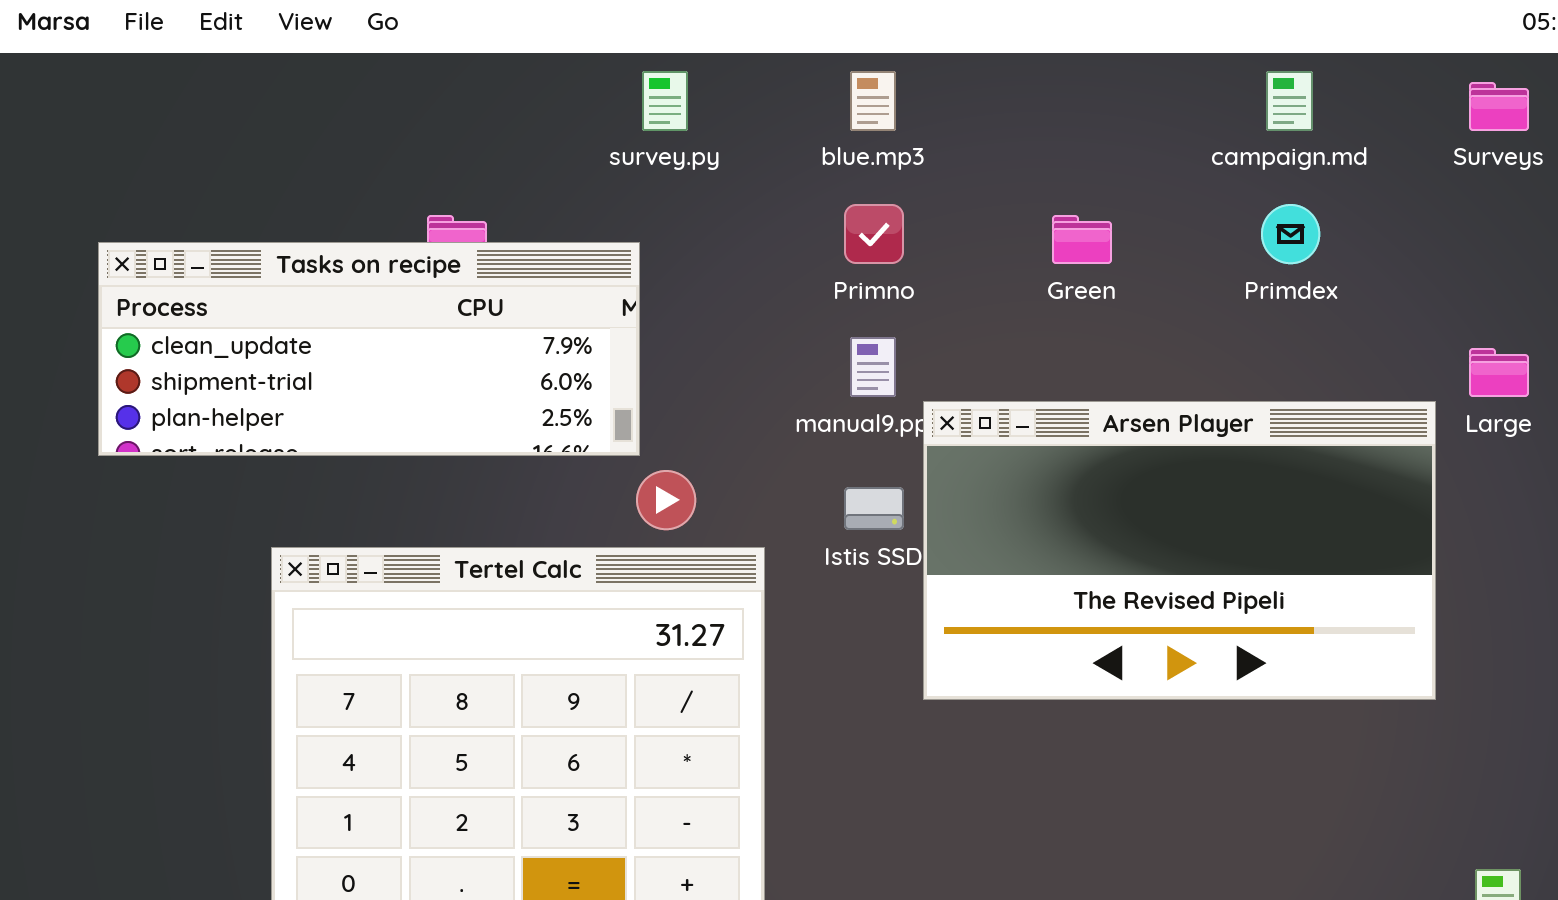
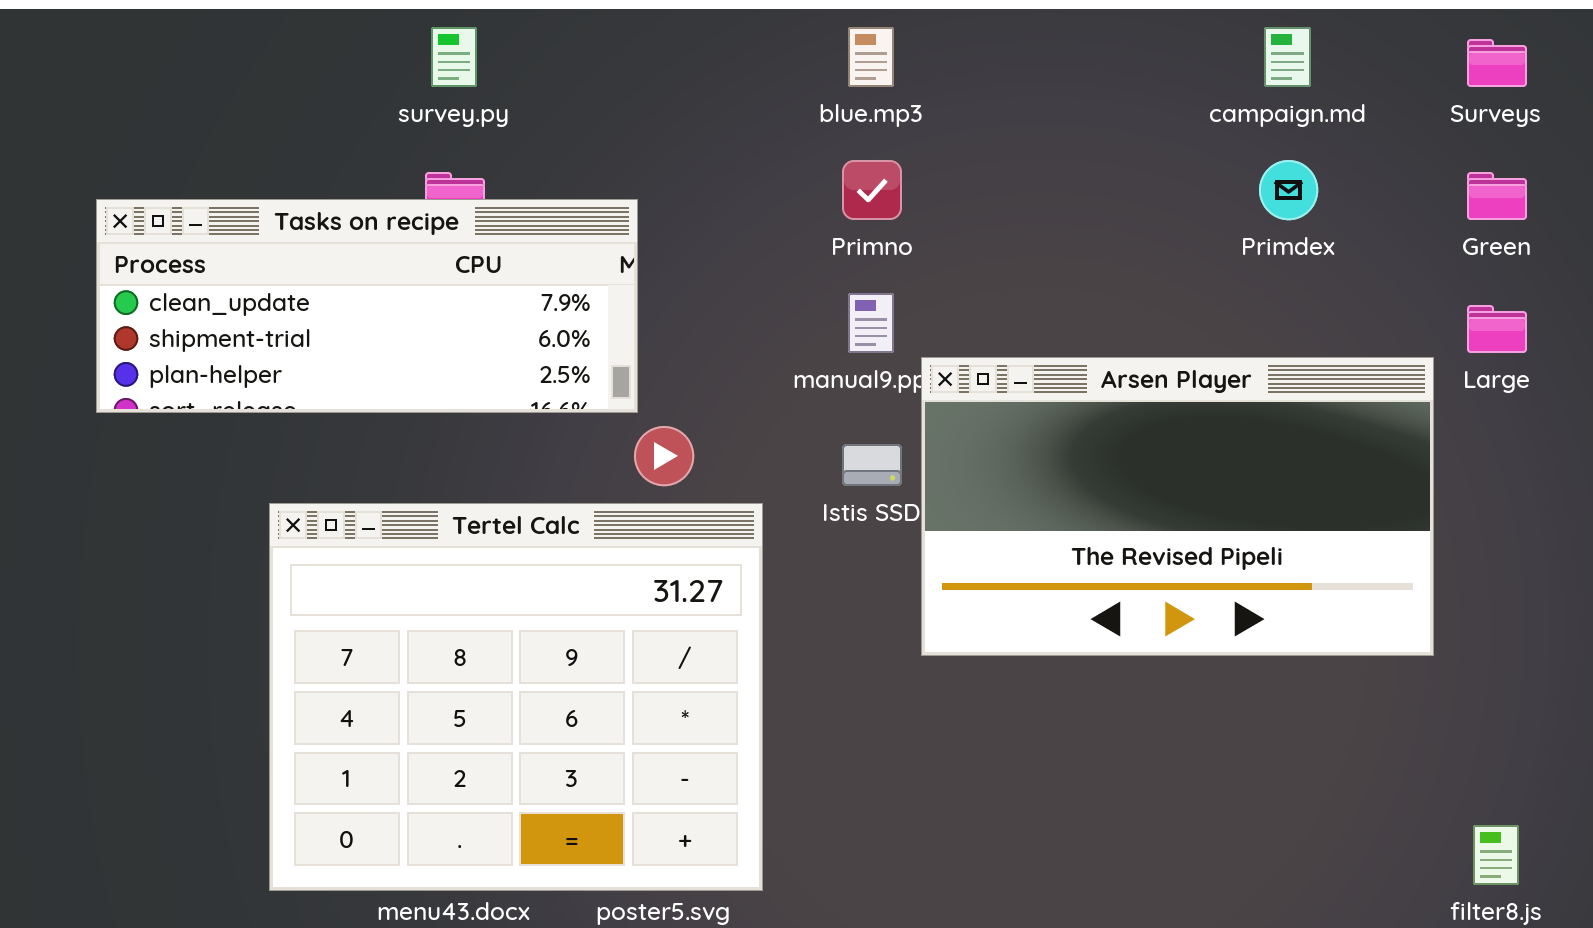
survey.py: [642,71,688,131] -> [431,27,477,87], moved
Green: [1052,215,1112,264] -> [1467,172,1527,220], moved

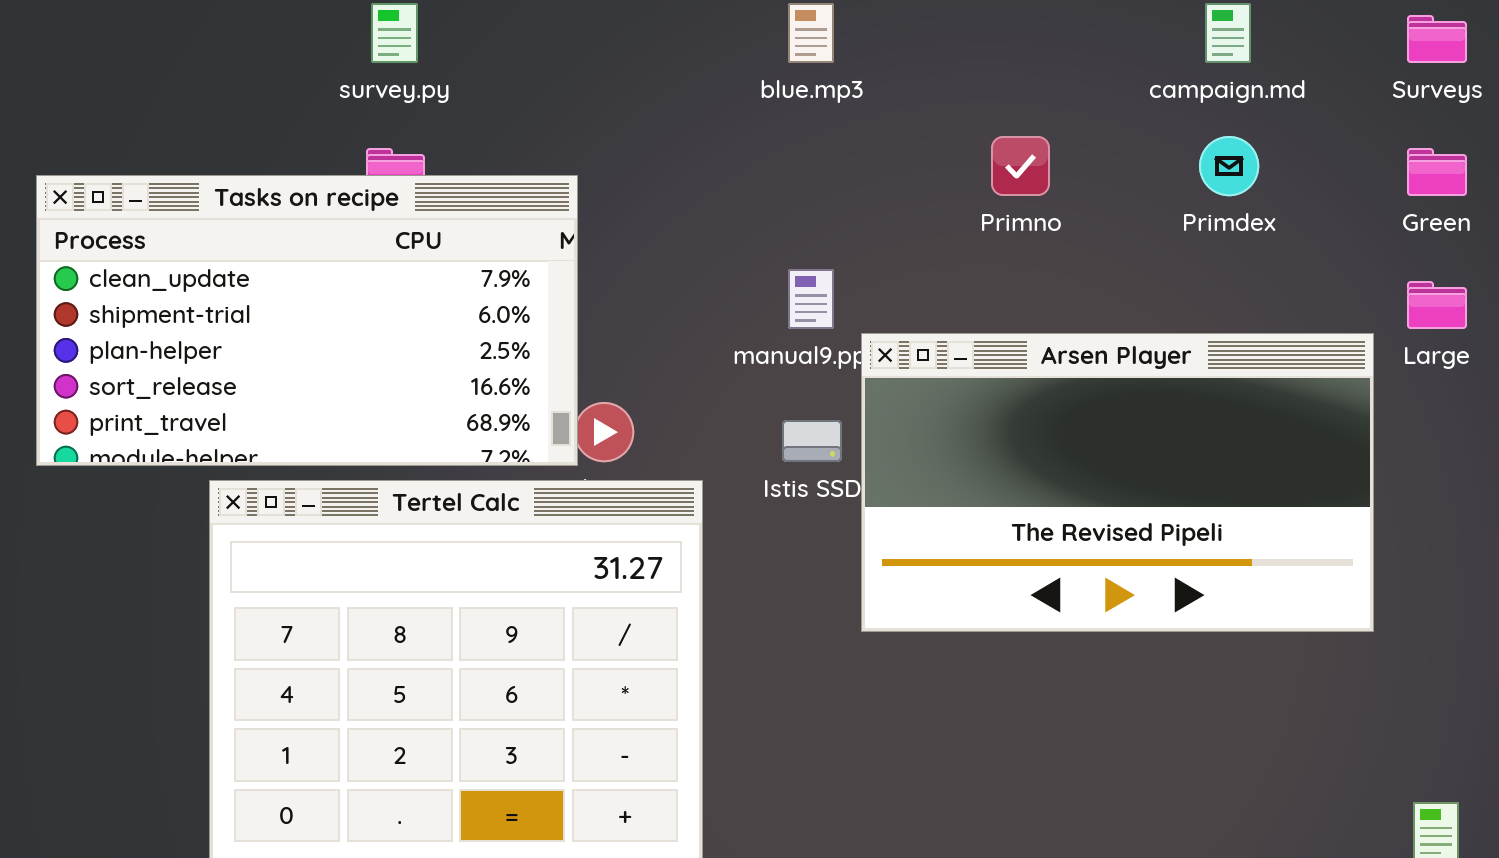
Primno: [842,160,902,220] -> [991,136,1050,196], moved
Tasks on recipe: [96,199,638,413] -> [36,175,578,466], resized

